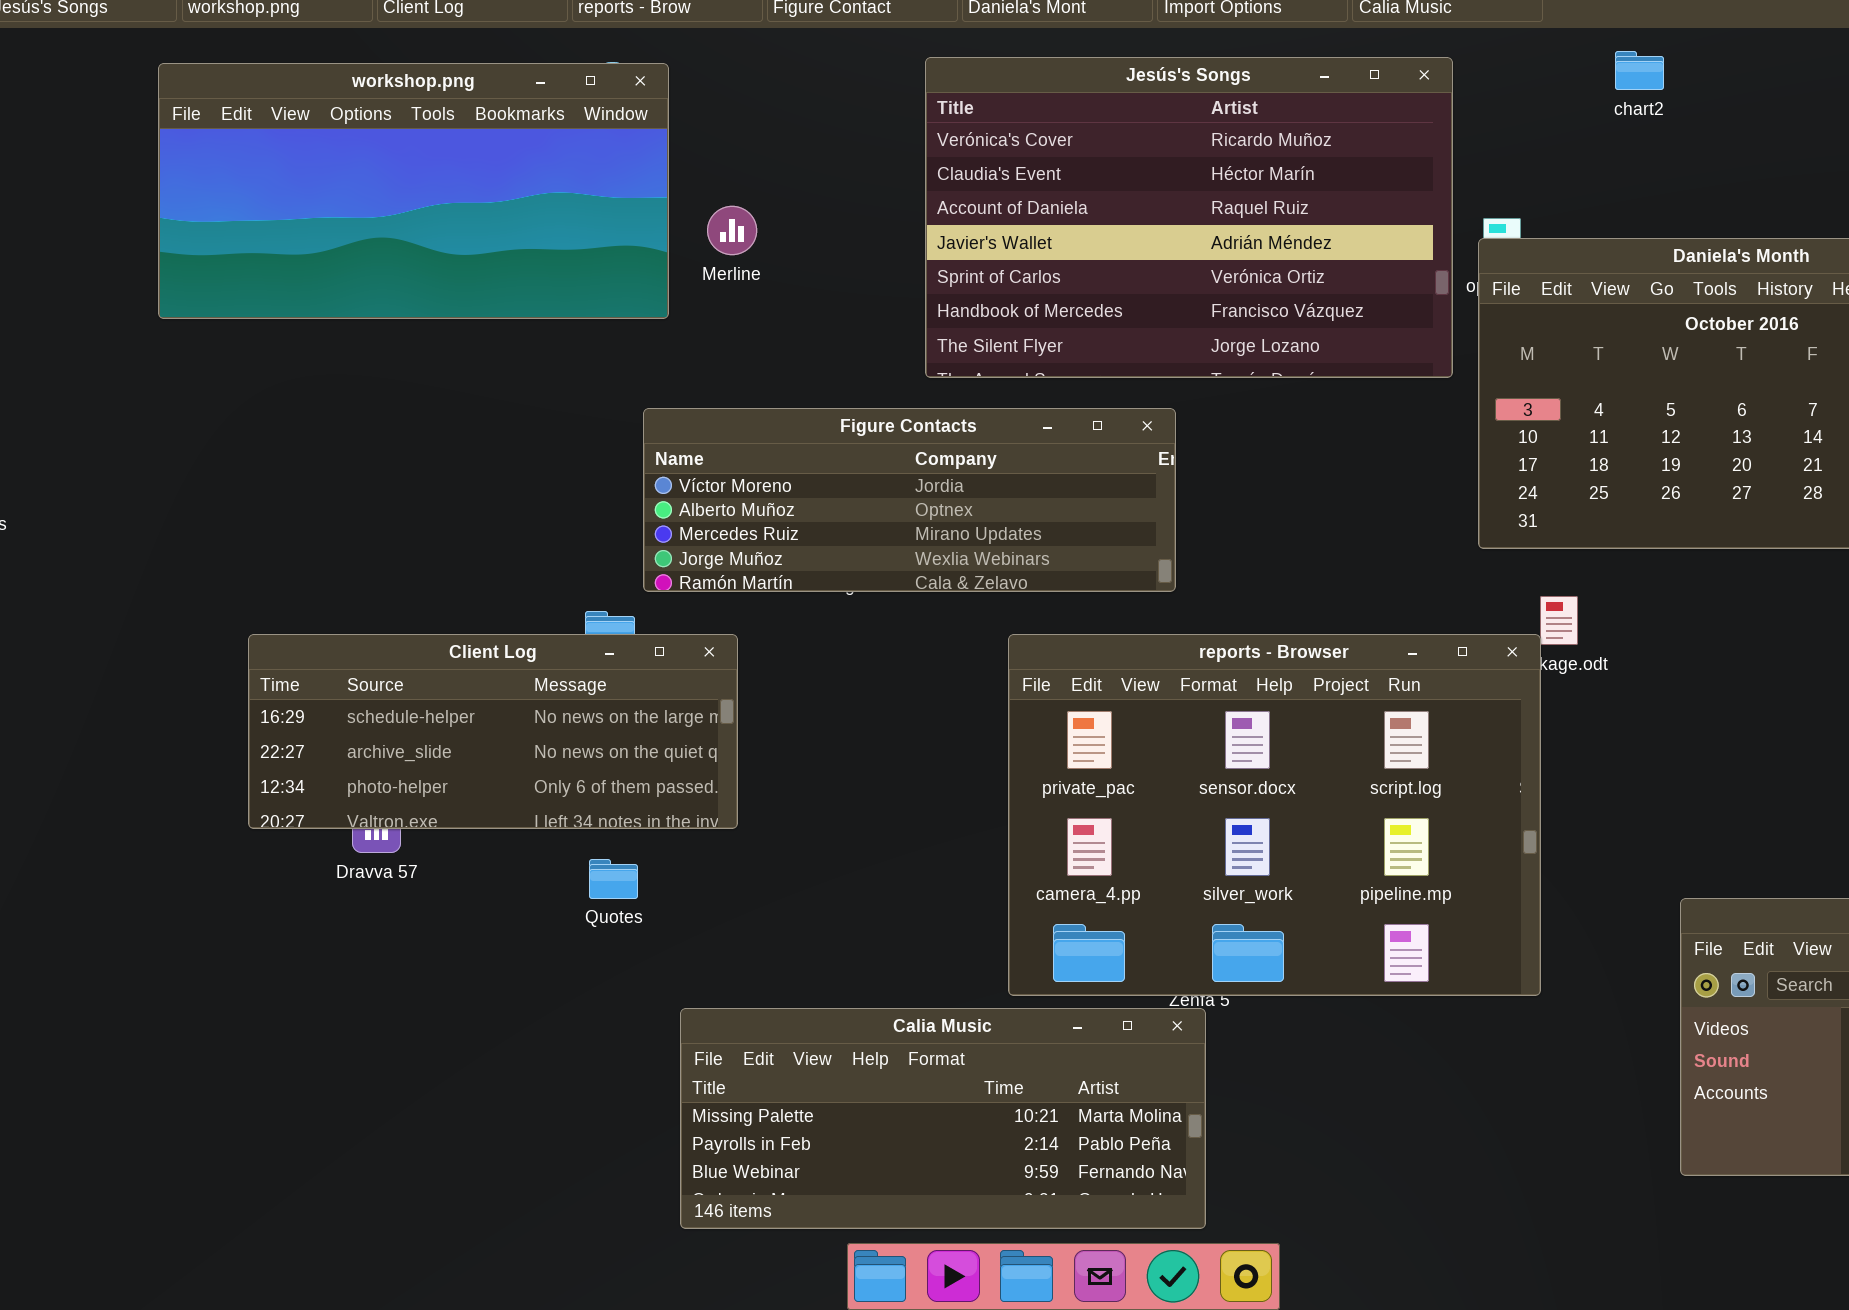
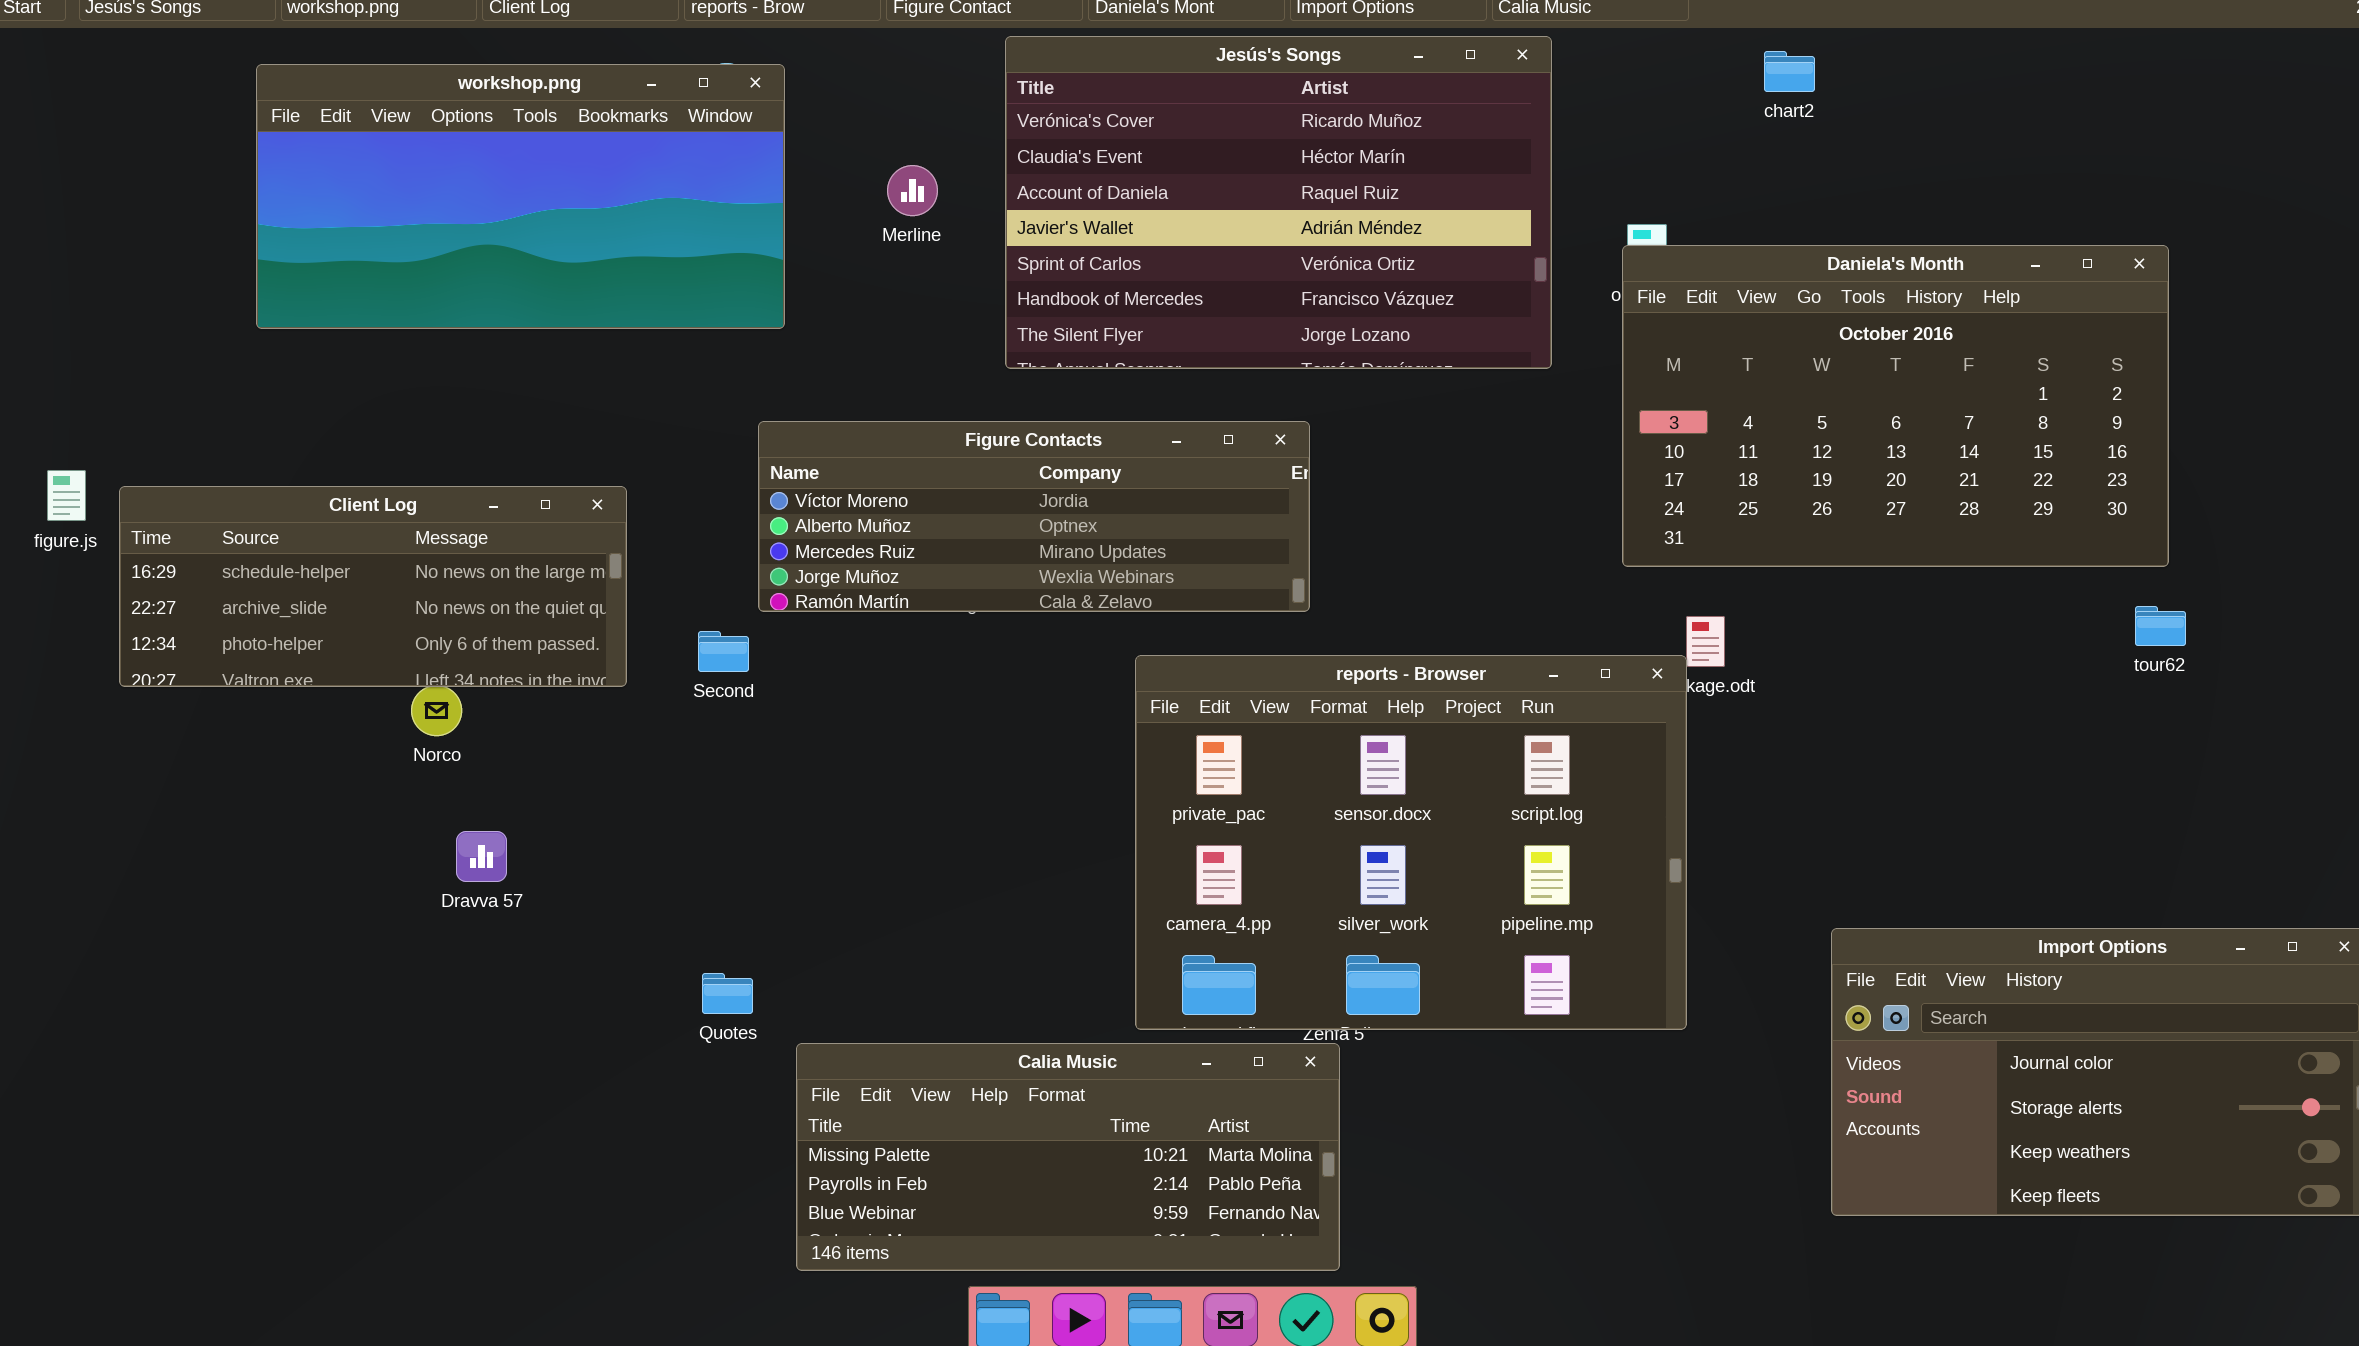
Jesús's Songs: [925,57,1453,378] -> [1005,36,1552,369], moved
Merline: [707,206,757,255] -> [887,165,938,216], moved
Client Log: [248,634,738,829] -> [119,486,627,687], moved
Quotes: [589,859,638,899] -> [702,973,753,1014], moved

